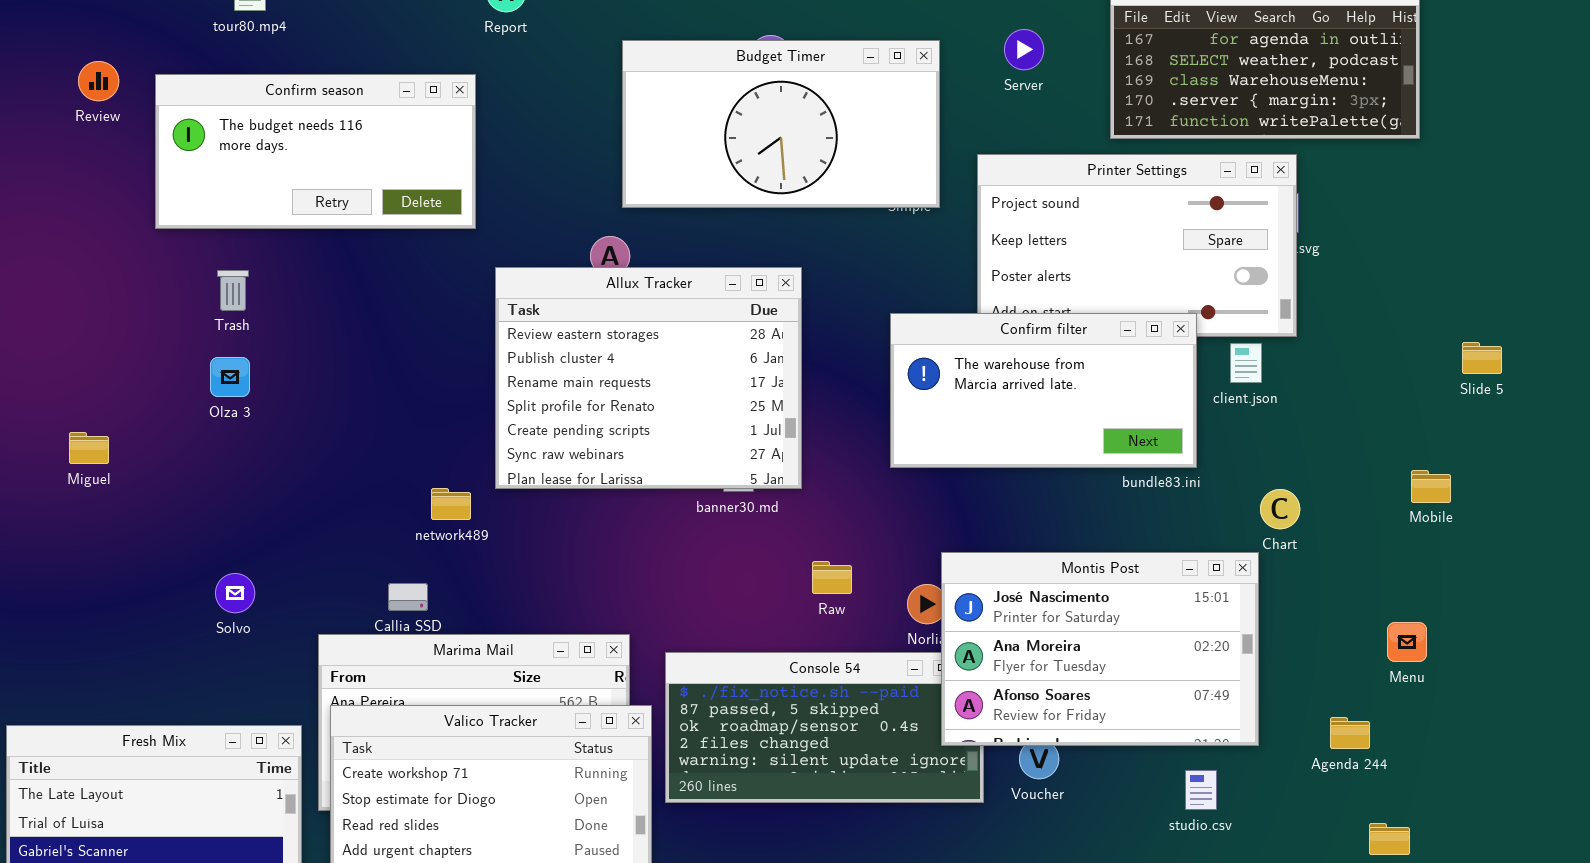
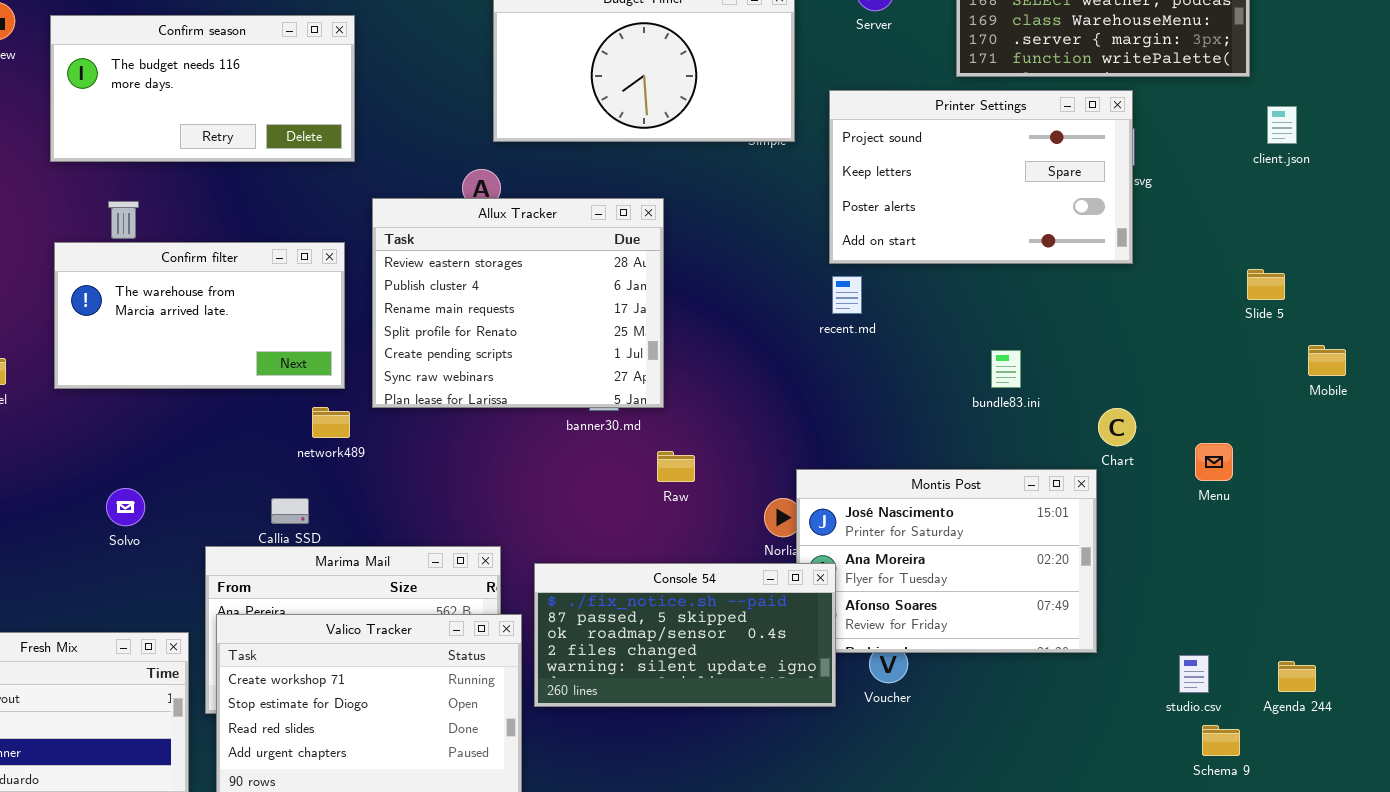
Confirm filter: [890,313,1197,468] -> [54,242,345,389], moved
Slide 5: [1462,342,1502,374] -> [1247,269,1285,300], moved
client.json: [1230,343,1262,383] -> [1267,106,1297,144], moved
Mobile: [1411,470,1451,503] -> [1308,345,1346,376], moved
Raw: [812,561,852,594] -> [657,451,695,482], moved
Menu: [1387,622,1427,662] -> [1195,443,1233,481], moved
Console 54: [665,652,984,803] -> [534,563,836,707], raised
Agenda 244: [1330,717,1370,749] -> [1278,661,1316,692], moved
studio.csv: [1185,770,1217,810] -> [1179,655,1209,693], moved

